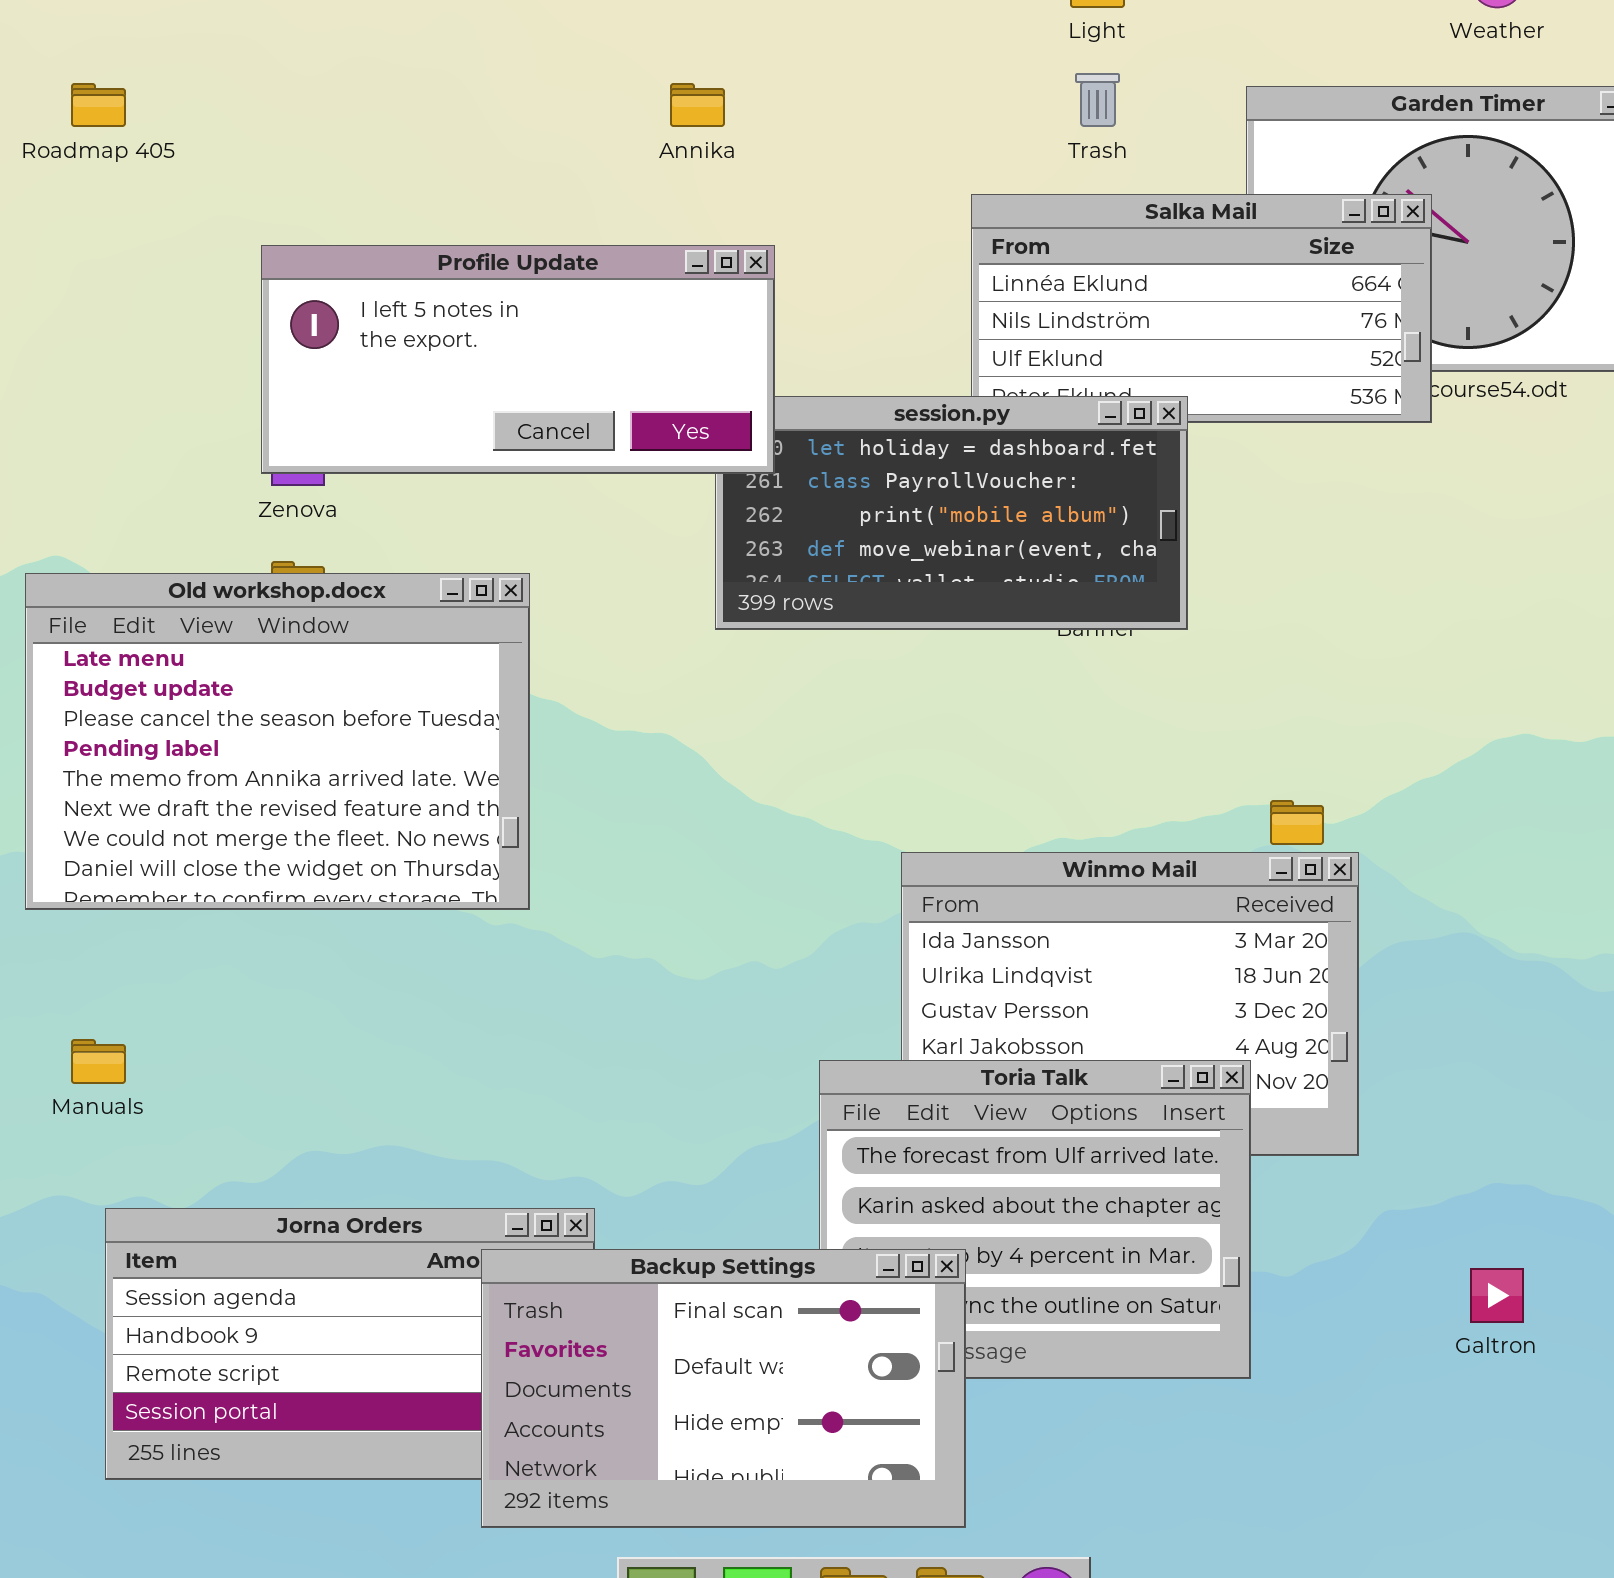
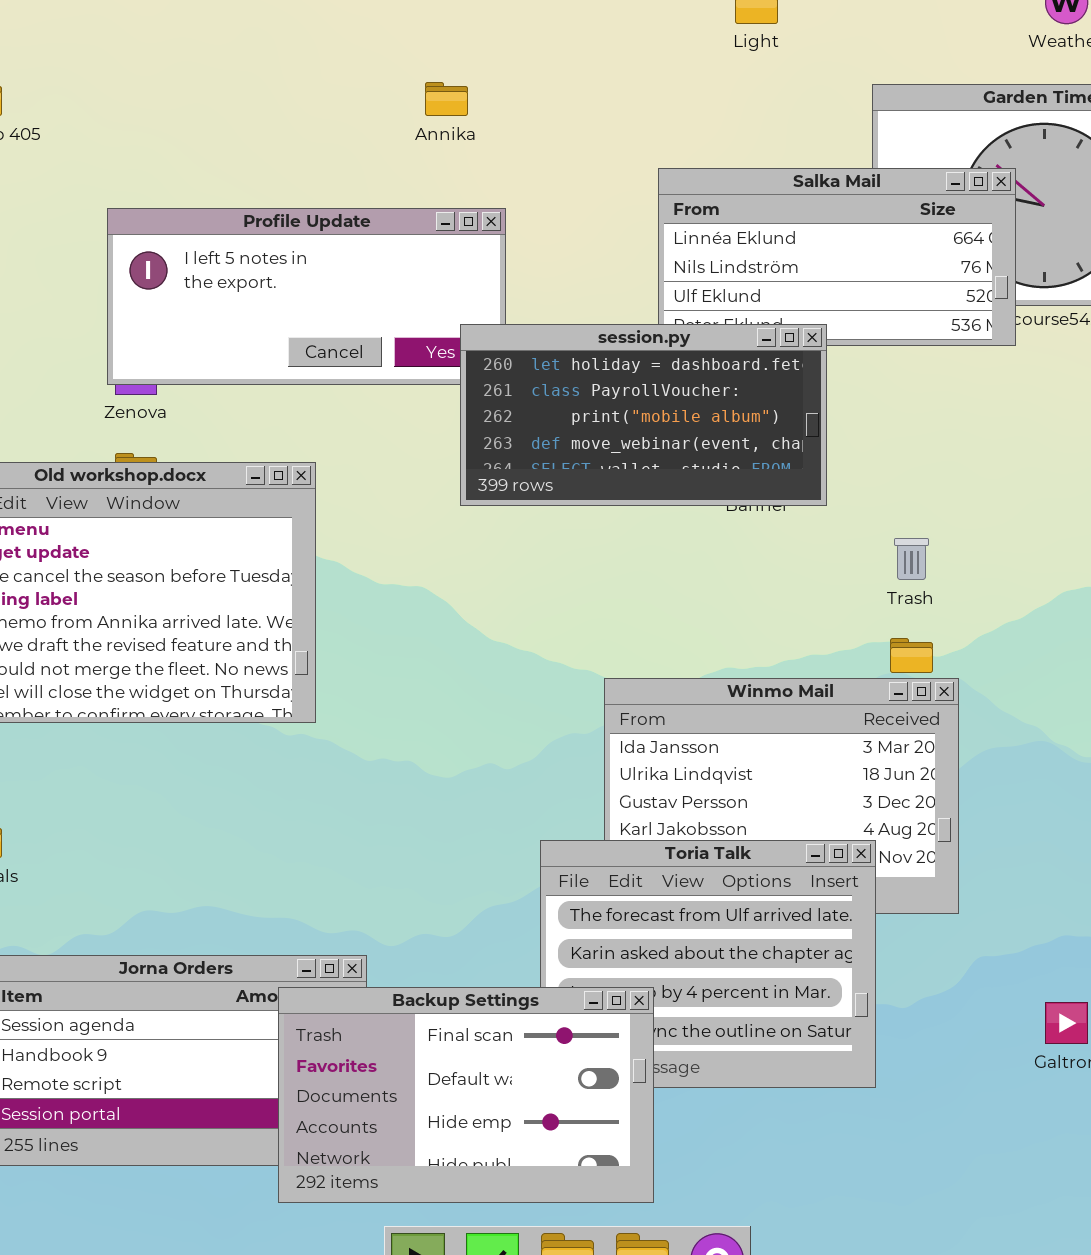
Trash: [1075,73,1120,127] -> [894,538,929,580], moved
session.py: [715,396,1188,630] -> [460,324,827,506], raised

